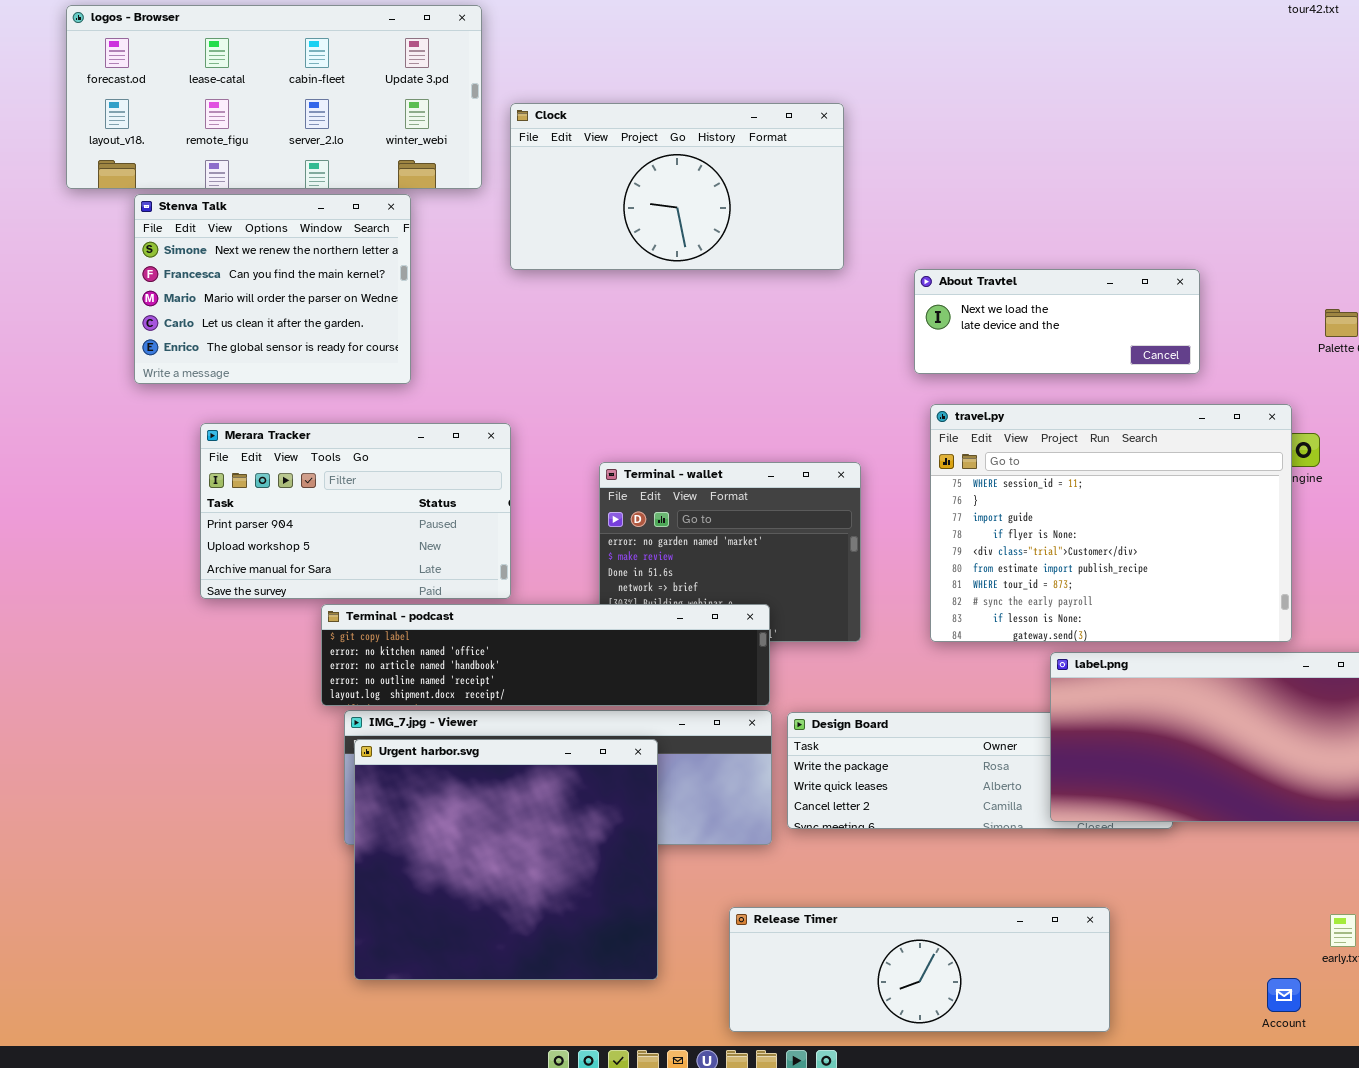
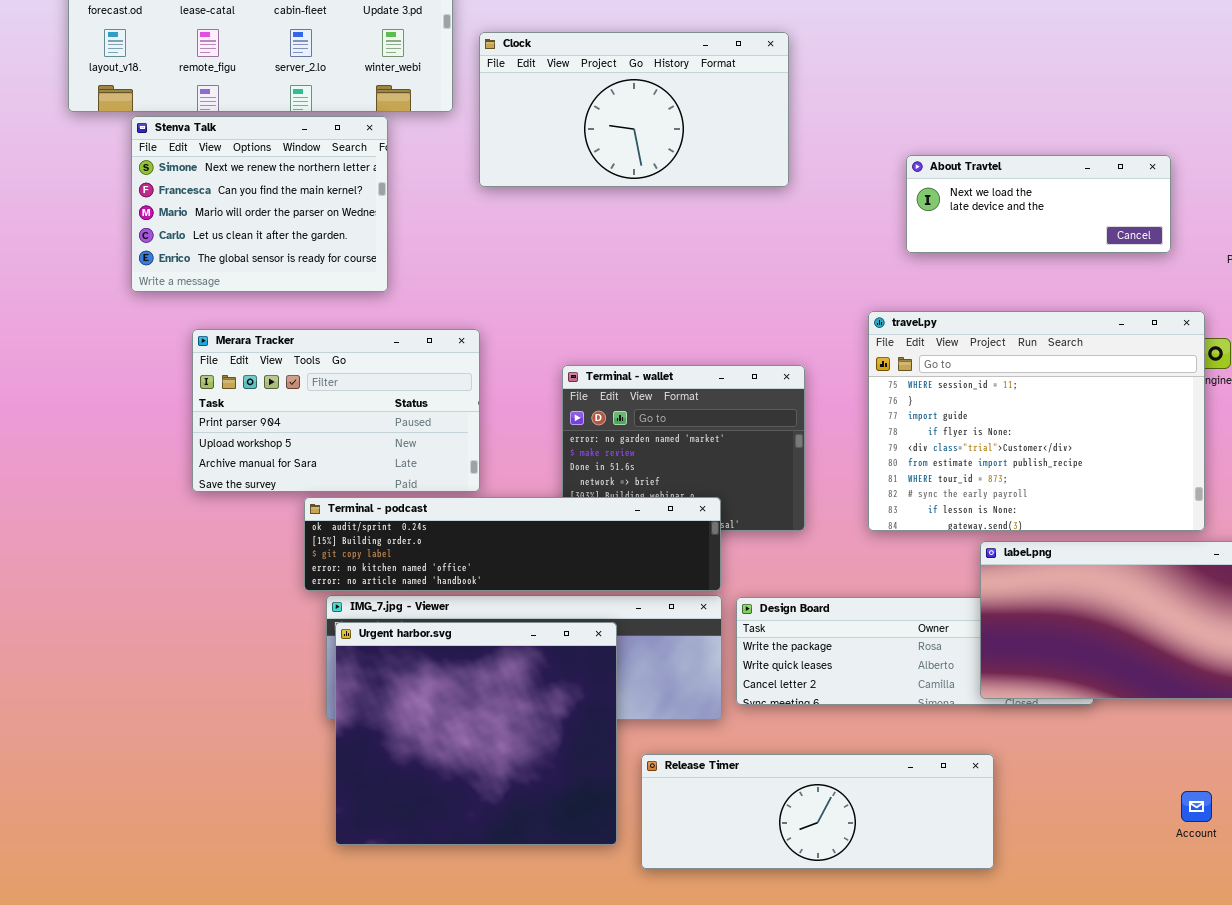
About Travtel: [914,269,1200,374] -> [906,155,1171,253], moved
Terminal - podcast: [321,604,770,706] -> [304,497,721,591], scrolled up 2 rows
Release Timer: [729,907,1110,1032] -> [641,754,994,869], moved
Account: [1267,978,1301,1012] -> [1181,791,1212,822], moved

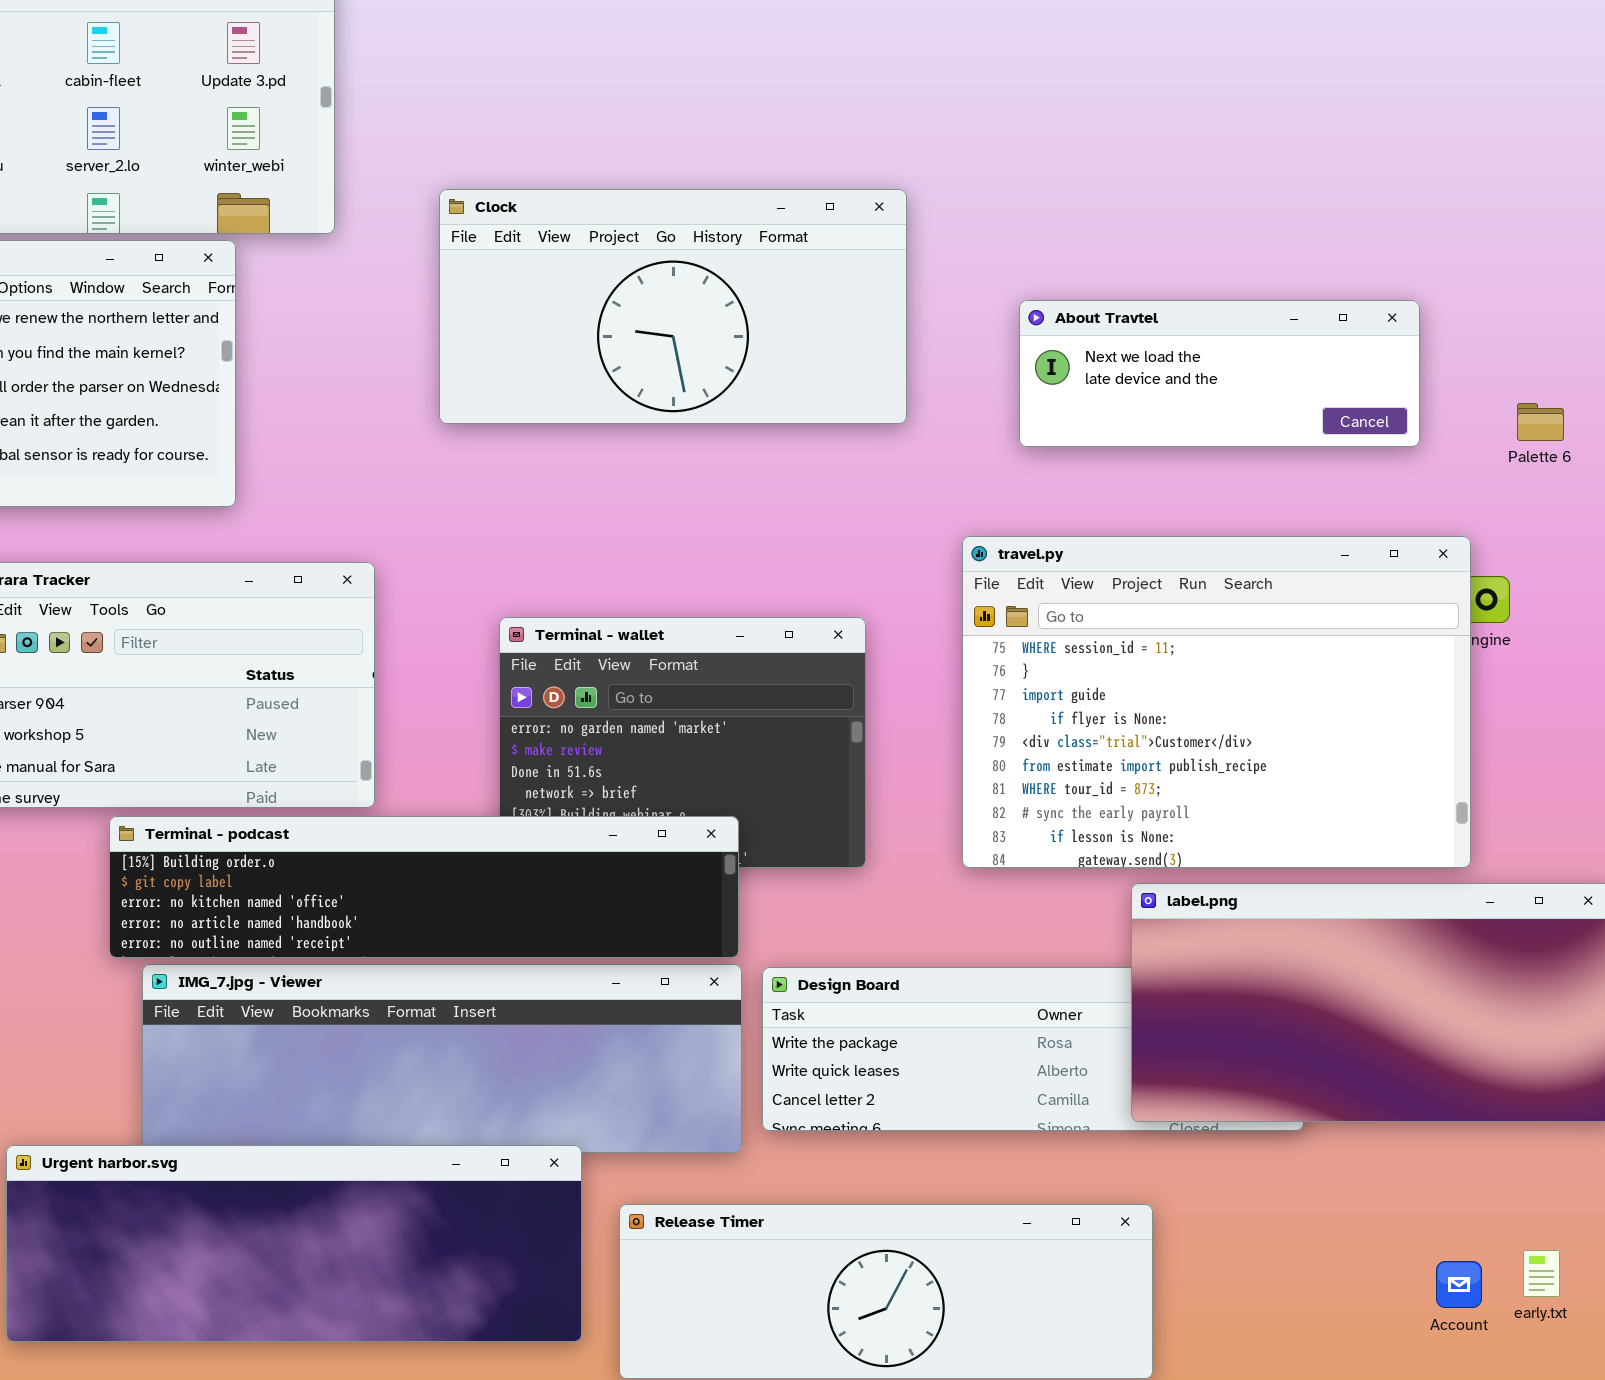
Clock: [479,32,789,187] -> [439,189,907,424], moved
Terminal - podcast: [304,497,721,591] -> [109,816,739,958], scrolled down 1 row
Urgent harbor.svg: [335,622,617,845] -> [6,1145,582,1342], resized

